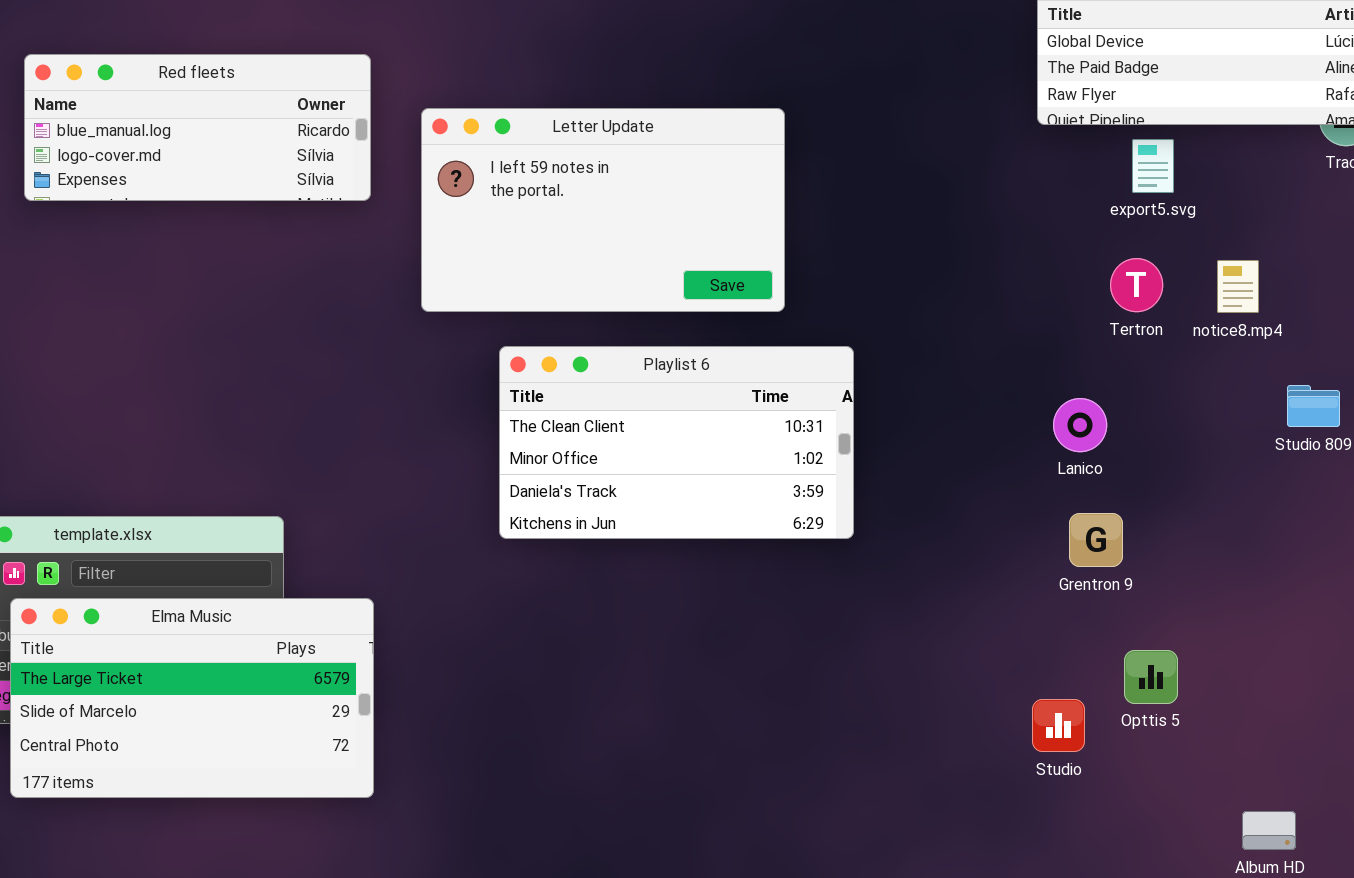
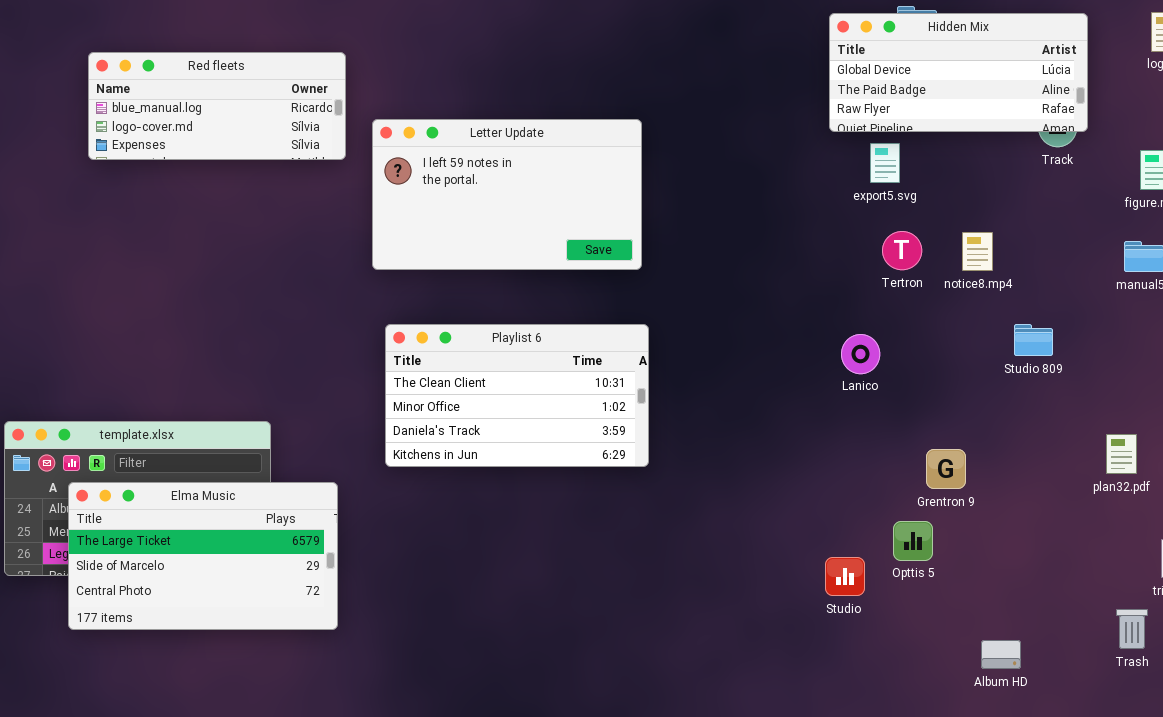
Red fleets: [24,54,371,201] -> [88,52,346,160], moved
export5.svg: [1132,139,1174,193] -> [870,143,900,183], moved
Playlist 6: [499,346,854,539] -> [385,324,649,467], moved
Grentron 9: [1069,513,1123,567] -> [926,449,966,489], moved

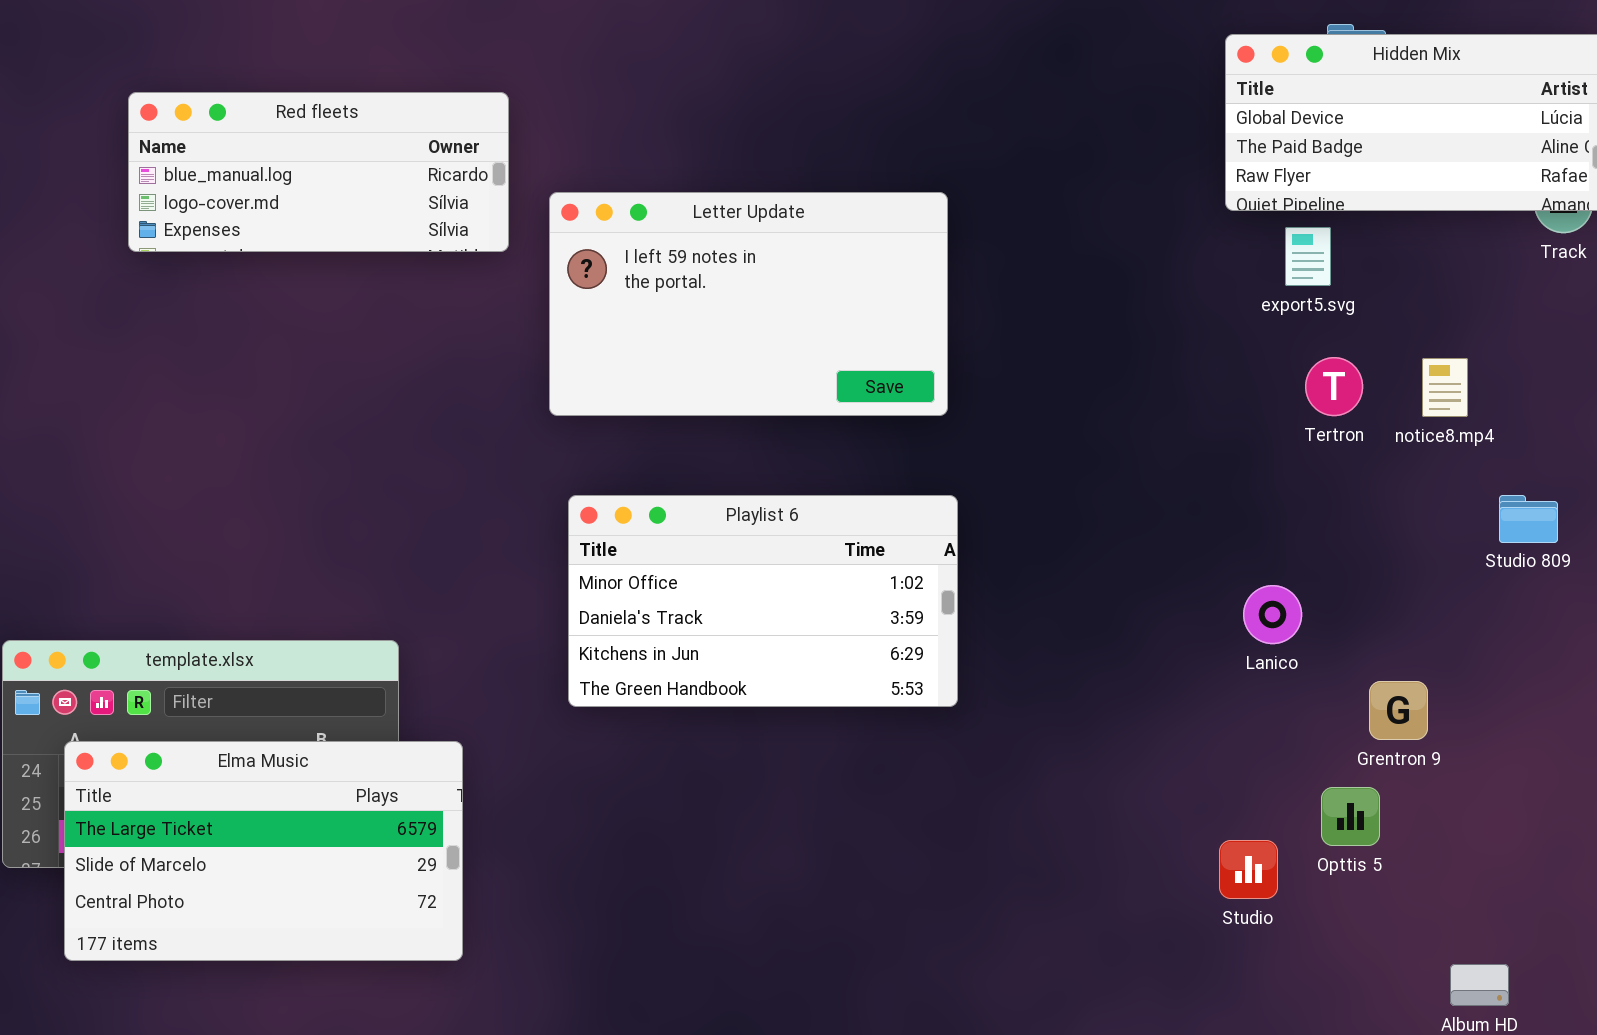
Playlist 6: [385,324,649,467] -> [568,495,958,707], scrolled down 1 row
Lanico: [841,334,880,374] -> [1243,585,1302,644], moved
Elma Music: [68,482,338,630] -> [64,741,463,961], moved

